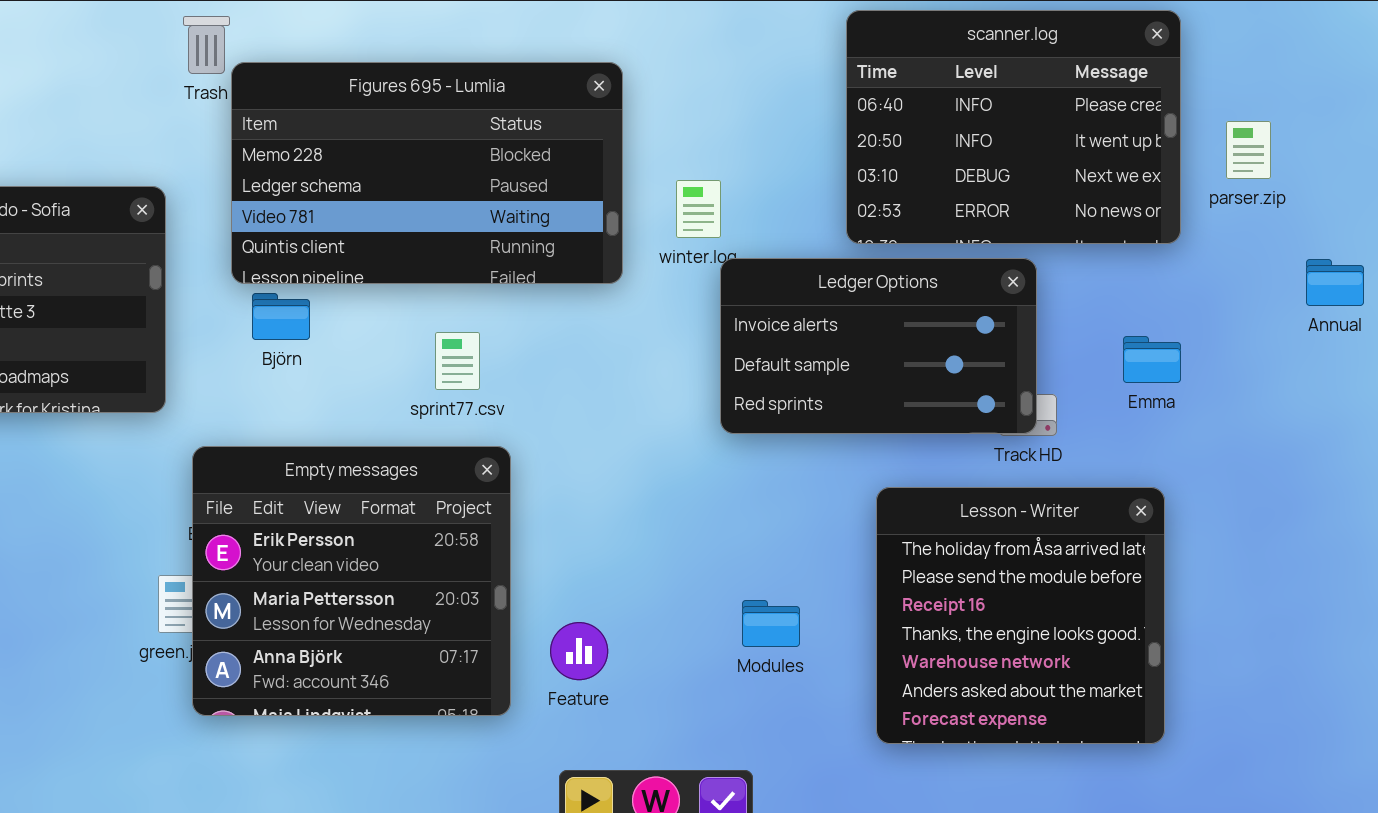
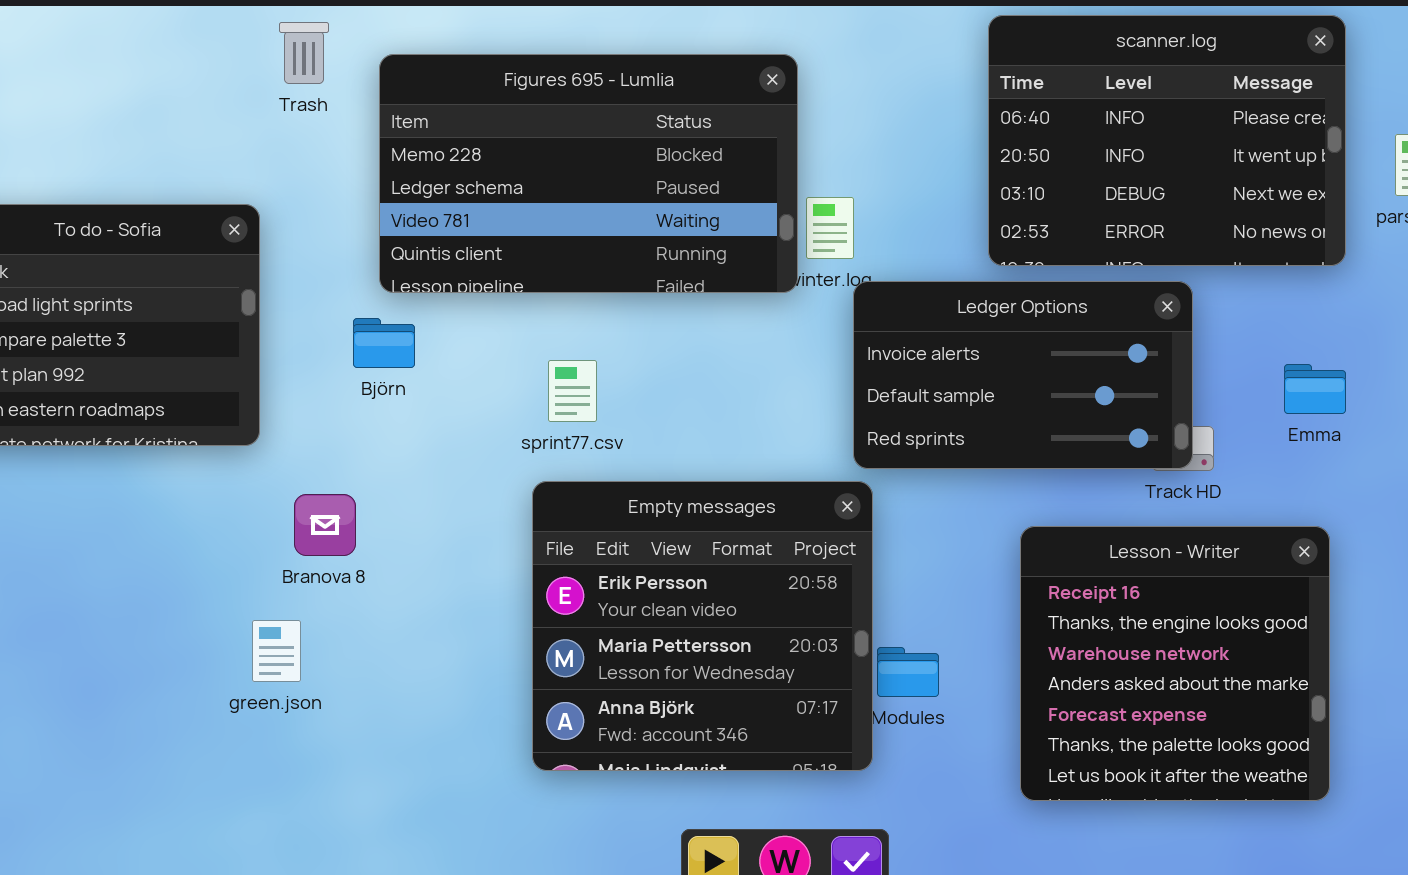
Figures 695 - Lumlia: [231,62,623,284] -> [379,54,798,293], moved
Empty messages: [192,446,511,716] -> [532,481,873,771], moved
Lesson - Writer: [876,487,1165,744] -> [1020,526,1330,801], scrolled down 2 rows

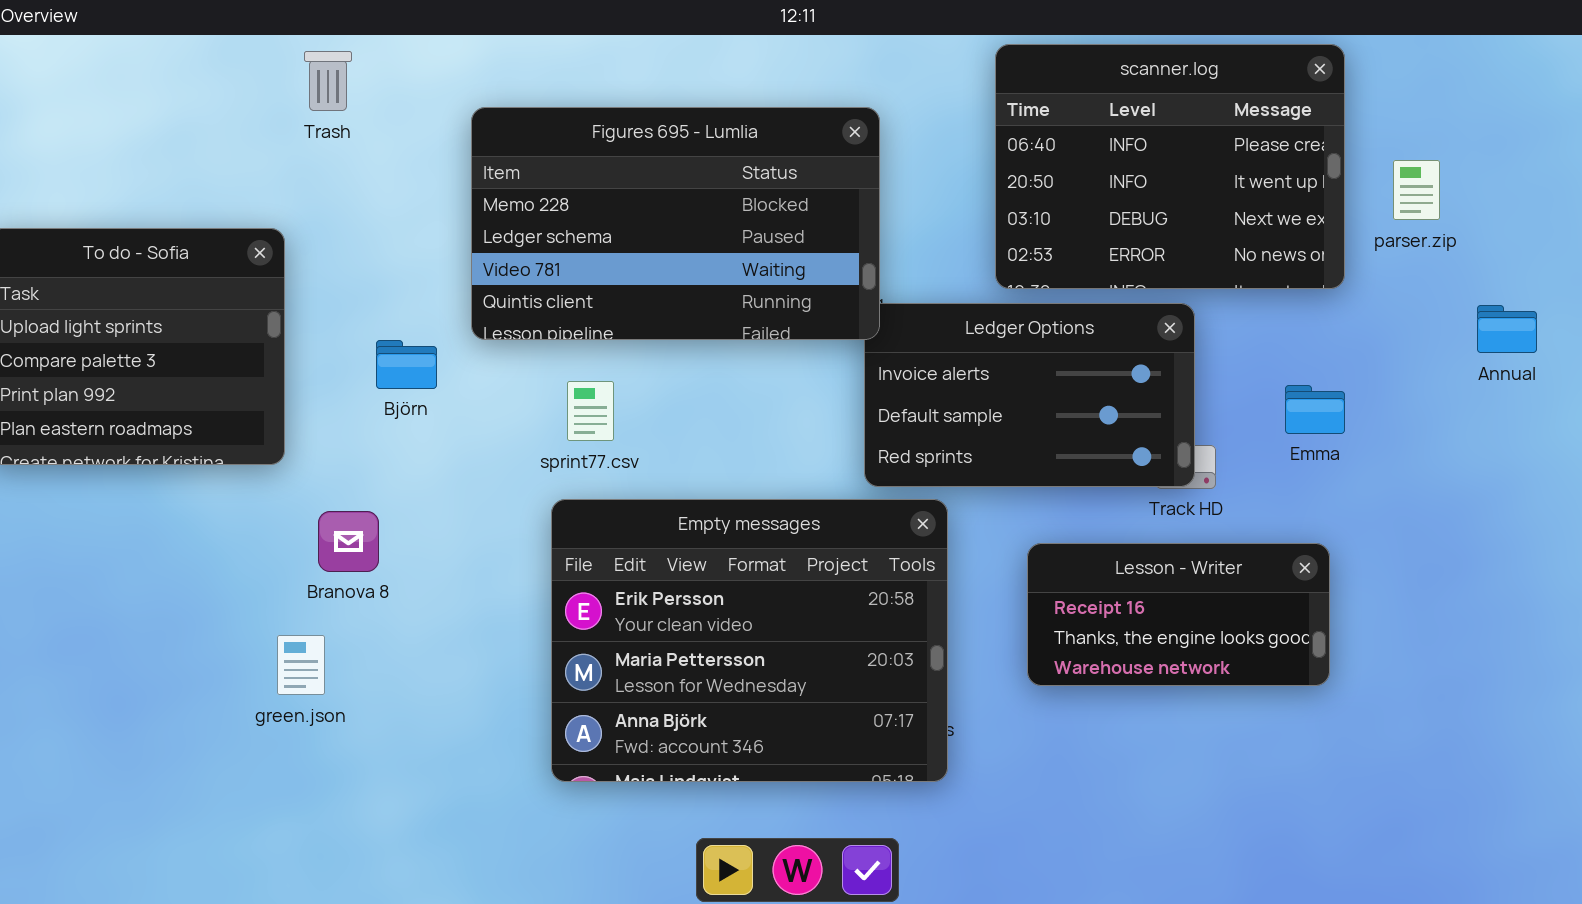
Figures 695 - Lumlia: [379,54,798,293] -> [471,107,880,340], moved
Empty messages: [532,481,873,771] -> [551,499,948,782], resized
Lesson - Writer: [1020,526,1330,801] -> [1027,543,1330,686], resized

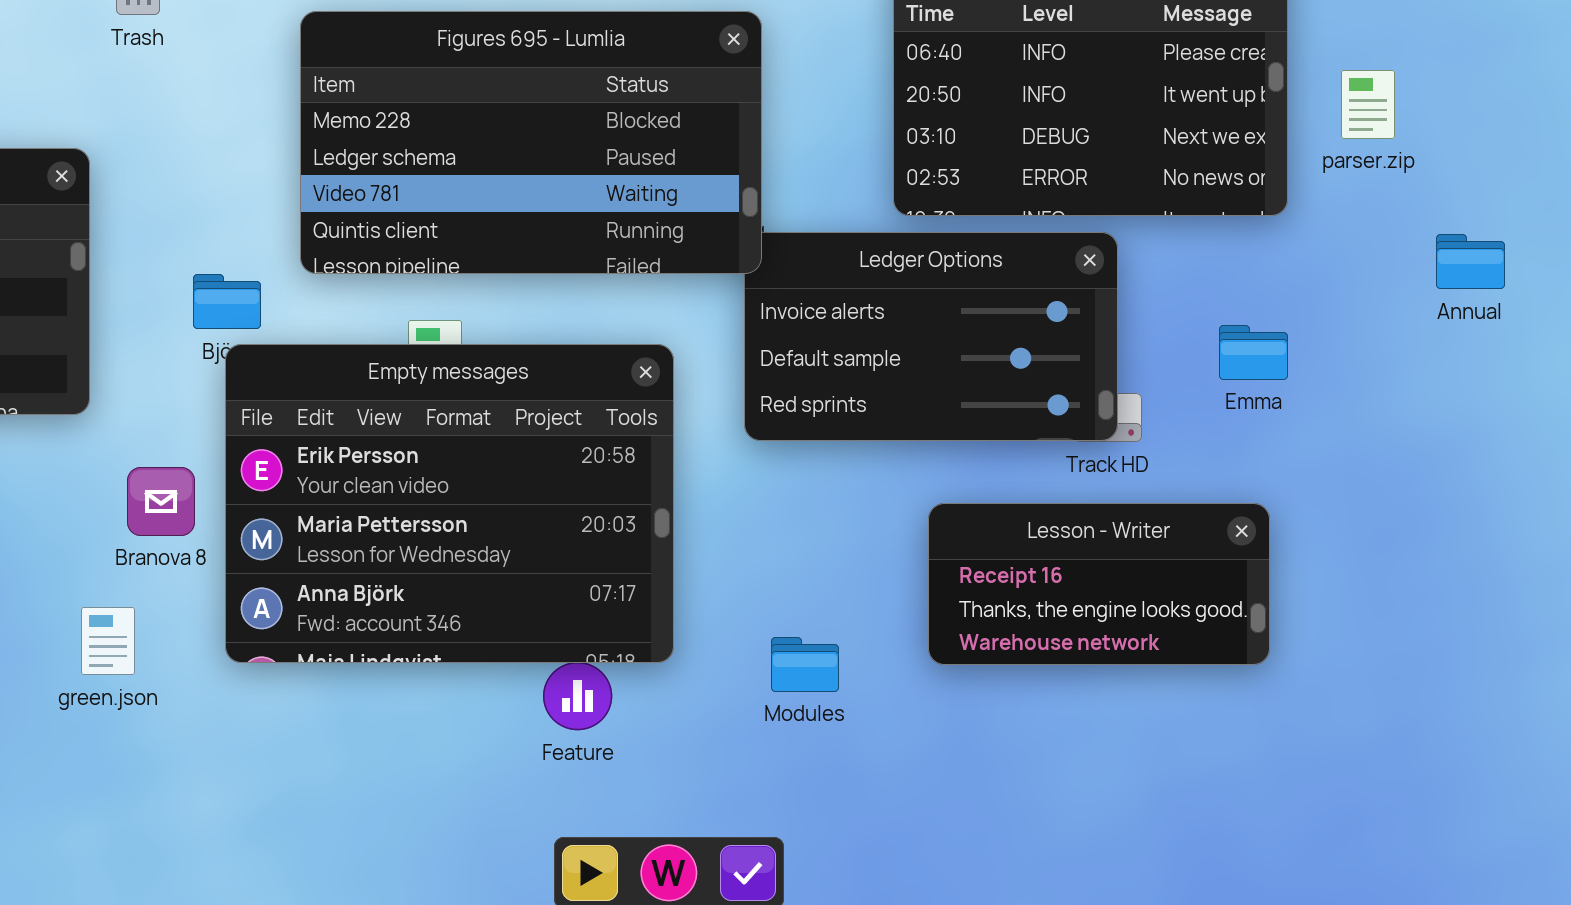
Empty messages: [551,499,948,782] -> [225,344,674,663], moved

